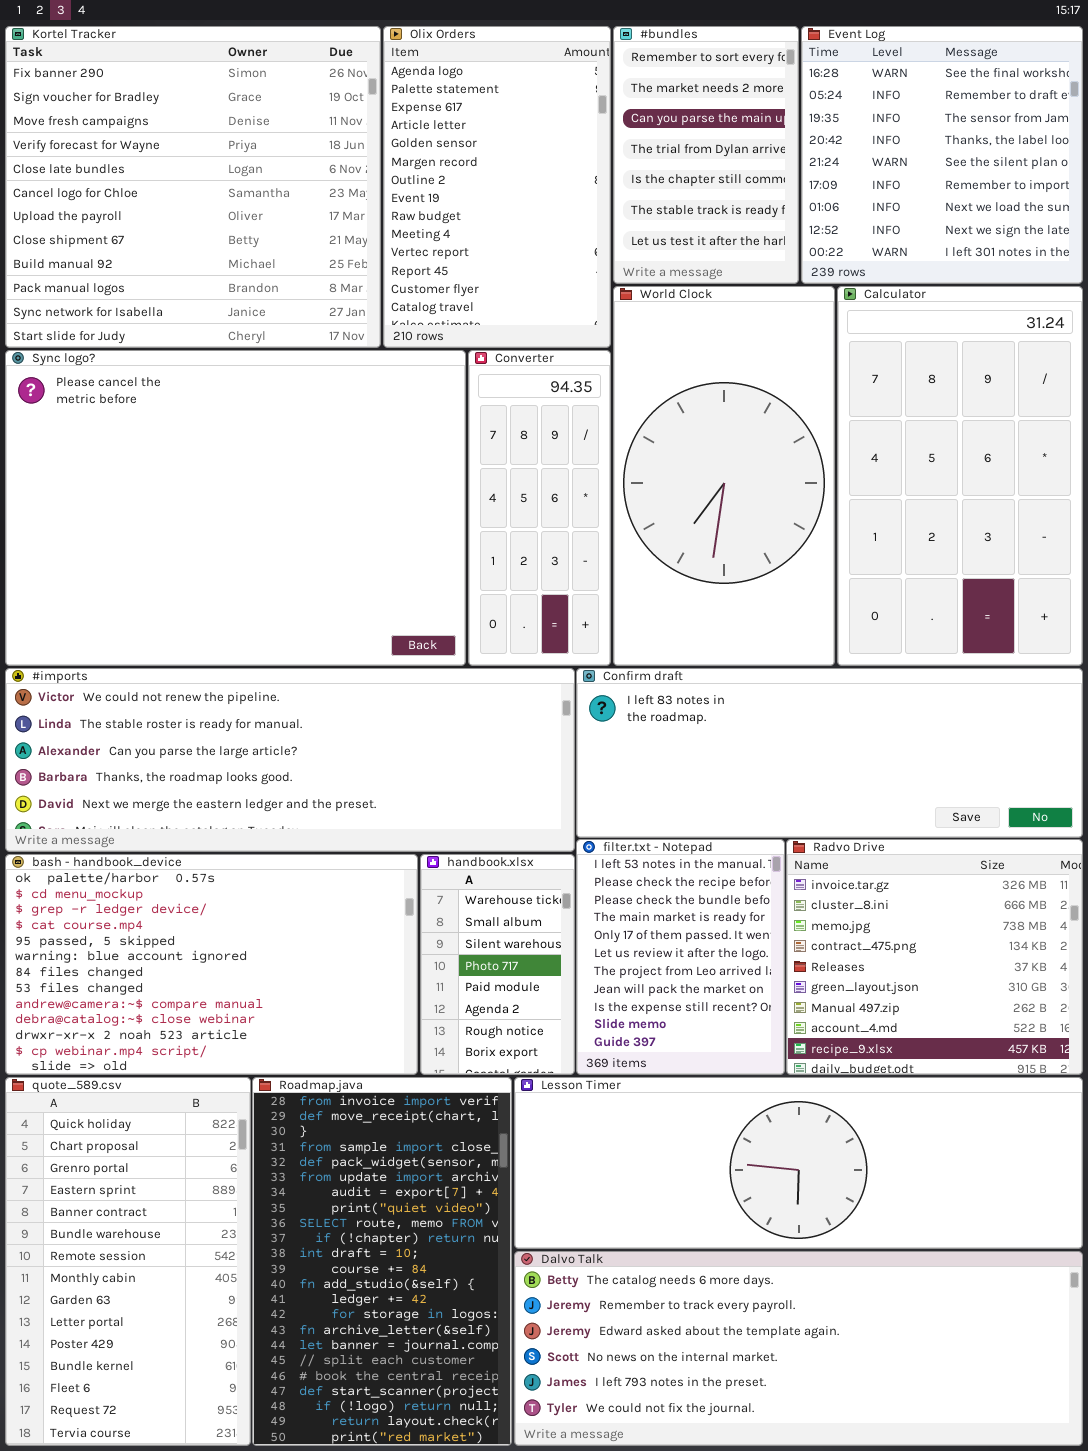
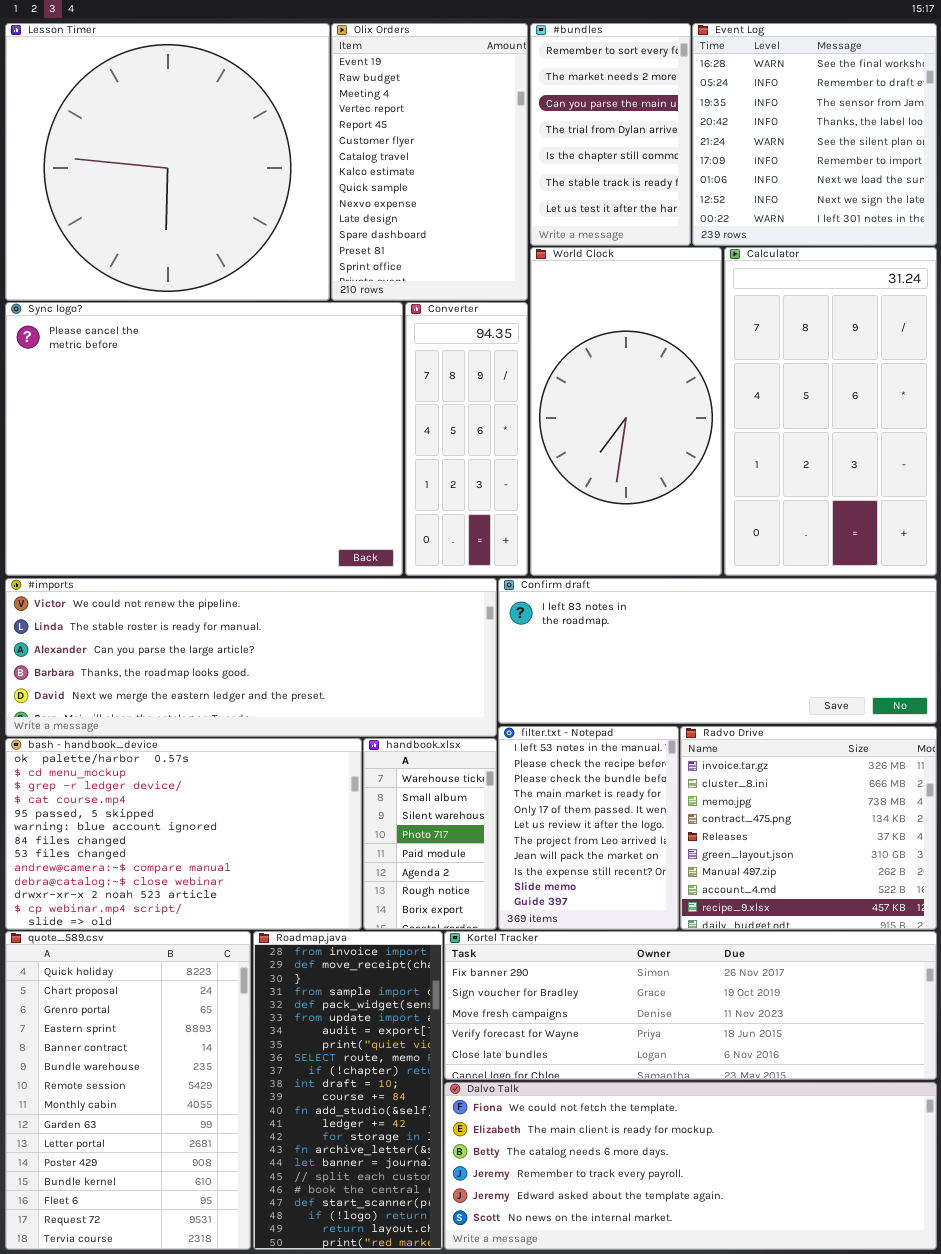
Kortel Tracker: [5,26,381,348] -> [444,931,937,1080], moved, resized
Olix Orders: [383,26,611,348] -> [331,23,528,301], scrolled down 7 rows
quote_589.csv: [5,1077,251,1446] -> [5,931,251,1250], resized
Roadmap.java: [252,1077,512,1446] -> [253,931,443,1250], resized
Lesson Timer: [514,1077,1083,1249] -> [5,23,330,301], moved, resized
Dalvo Talk: [514,1251,1083,1446] -> [444,1082,937,1250], scrolled up 2 rows

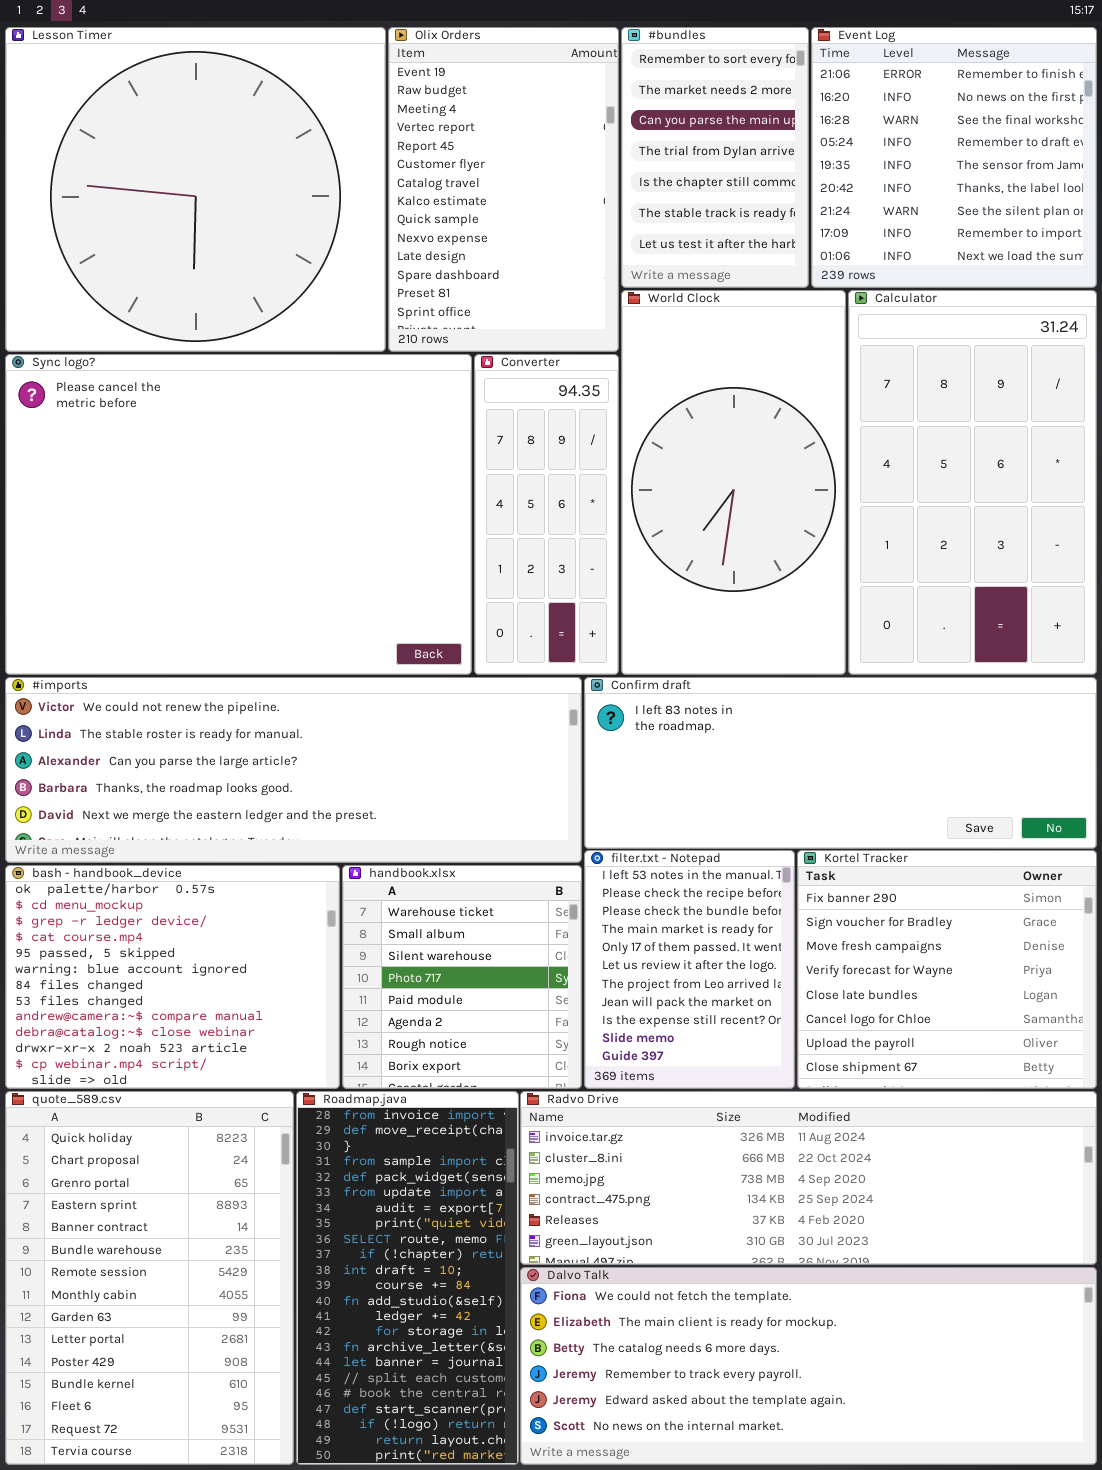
Event Log: [692,23,937,246] -> [811,27,1097,288], scrolled up 2 rows
Radvo Drive: [680,726,937,930] -> [520,1091,1097,1265], moved, resized
bash - handbook_device: [5,738,362,930] -> [5,865,340,1089], resized
handbook.xlsx: [363,738,497,930] -> [342,865,582,1089], resized
Kortel Tracker: [444,931,937,1080] -> [797,850,1097,1089], moved, resized

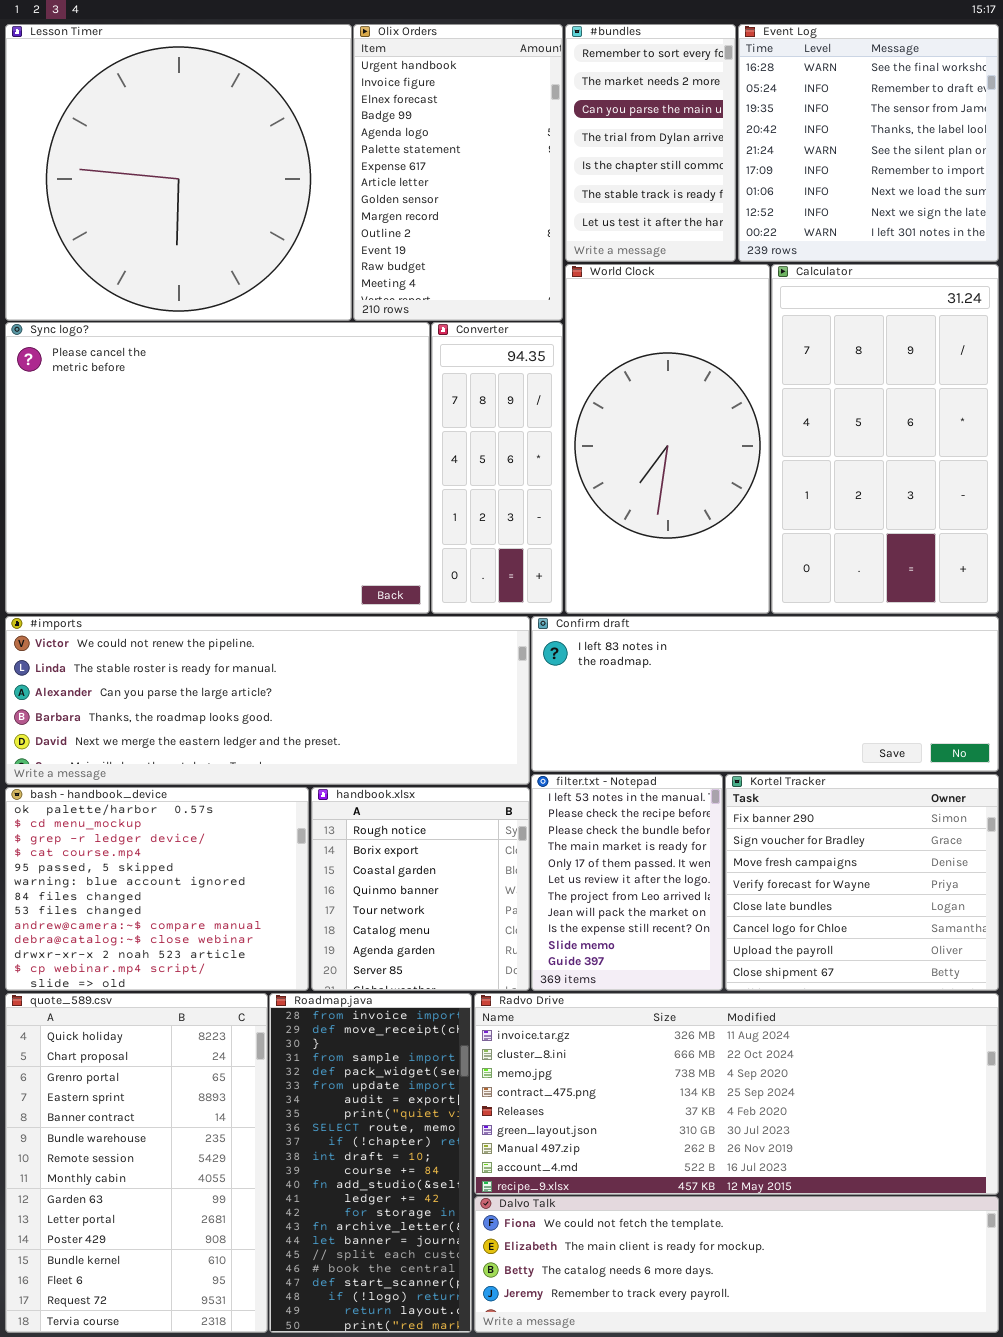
Olix Orders: [388,27,619,352] -> [353,24,563,321], scrolled up 11 rows
Event Log: [811,27,1097,288] -> [738,24,999,262], scrolled down 2 rows
handbook.xlsx: [342,865,582,1089] -> [311,787,530,991], scrolled down 6 rows
Radvo Drive: [520,1091,1097,1265] -> [474,993,999,1195], resized
Dalvo Talk: [520,1267,1097,1465] -> [474,1196,999,1333], resized

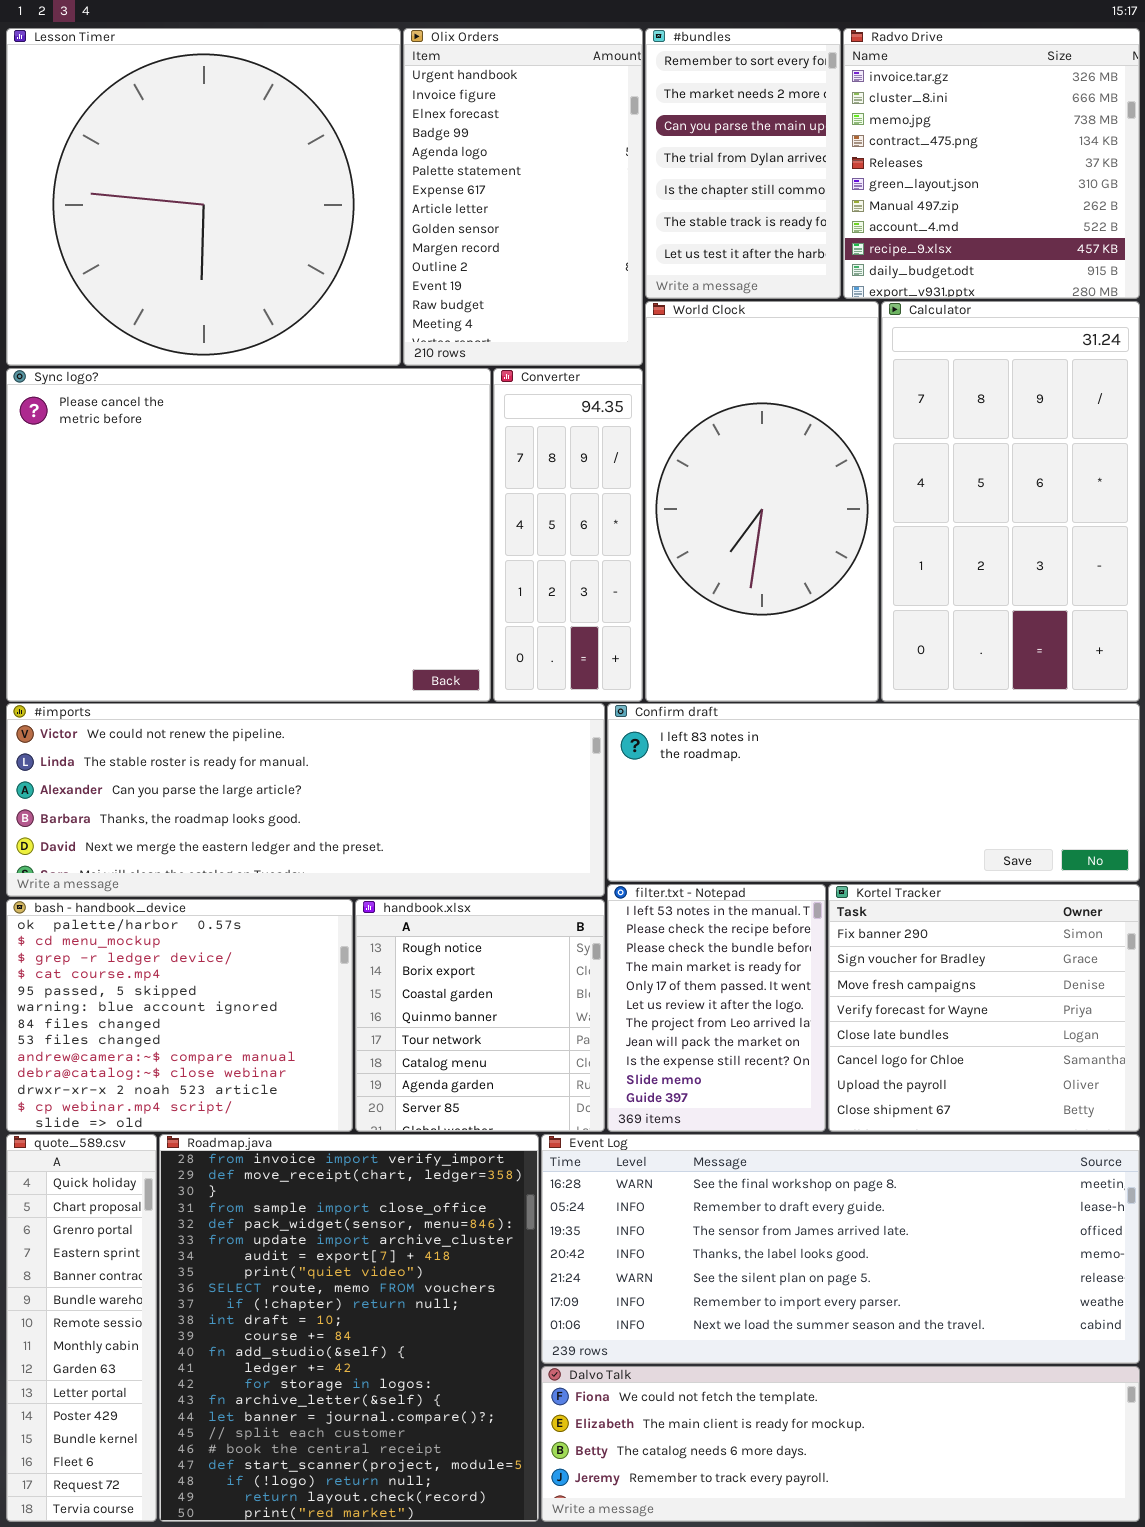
Event Log: [738,24,999,262] -> [541,1134,1140,1364], moved, resized
quote_589.csv: [5,993,268,1333] -> [6,1134,157,1522], resized
Roadmap.java: [269,993,472,1333] -> [159,1134,539,1522], resized
Radvo Drive: [474,993,999,1195] -> [843,28,1140,299], moved, resized

